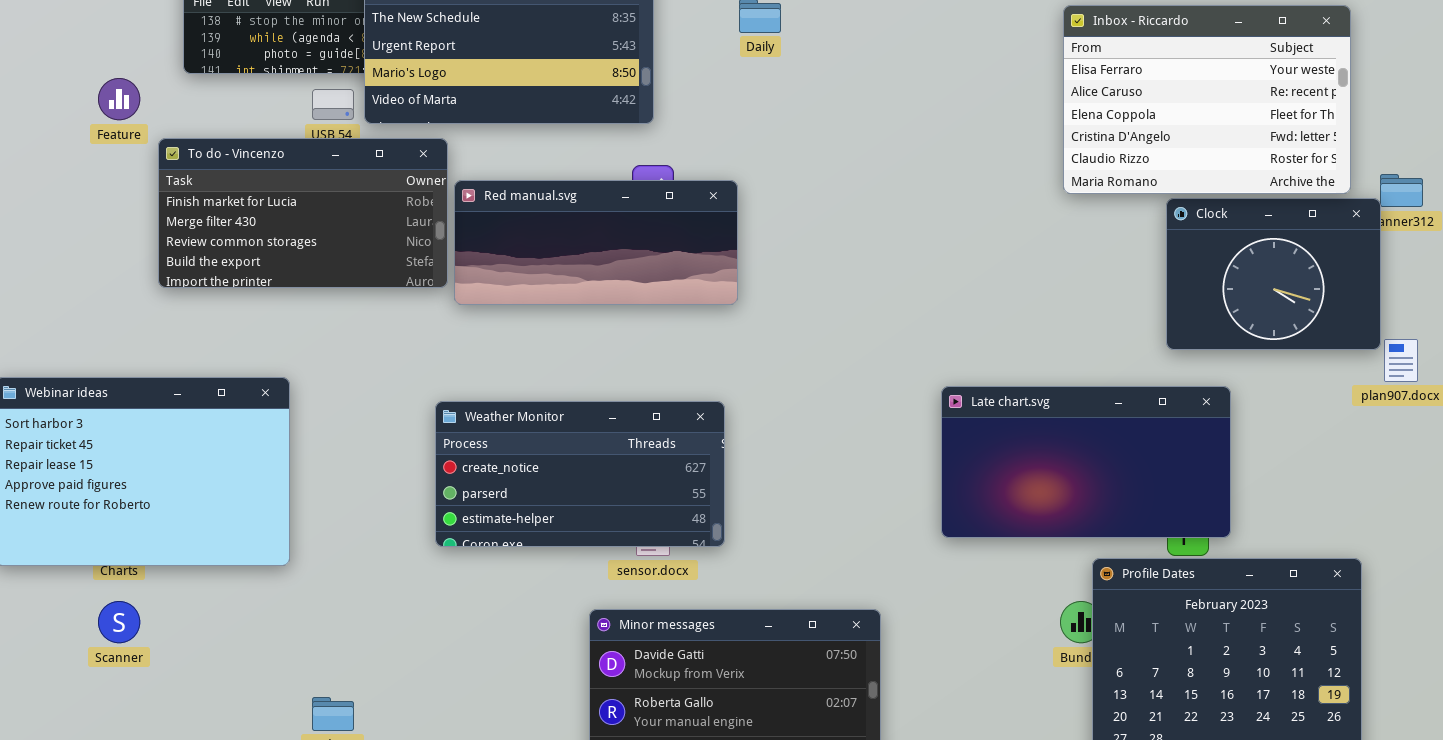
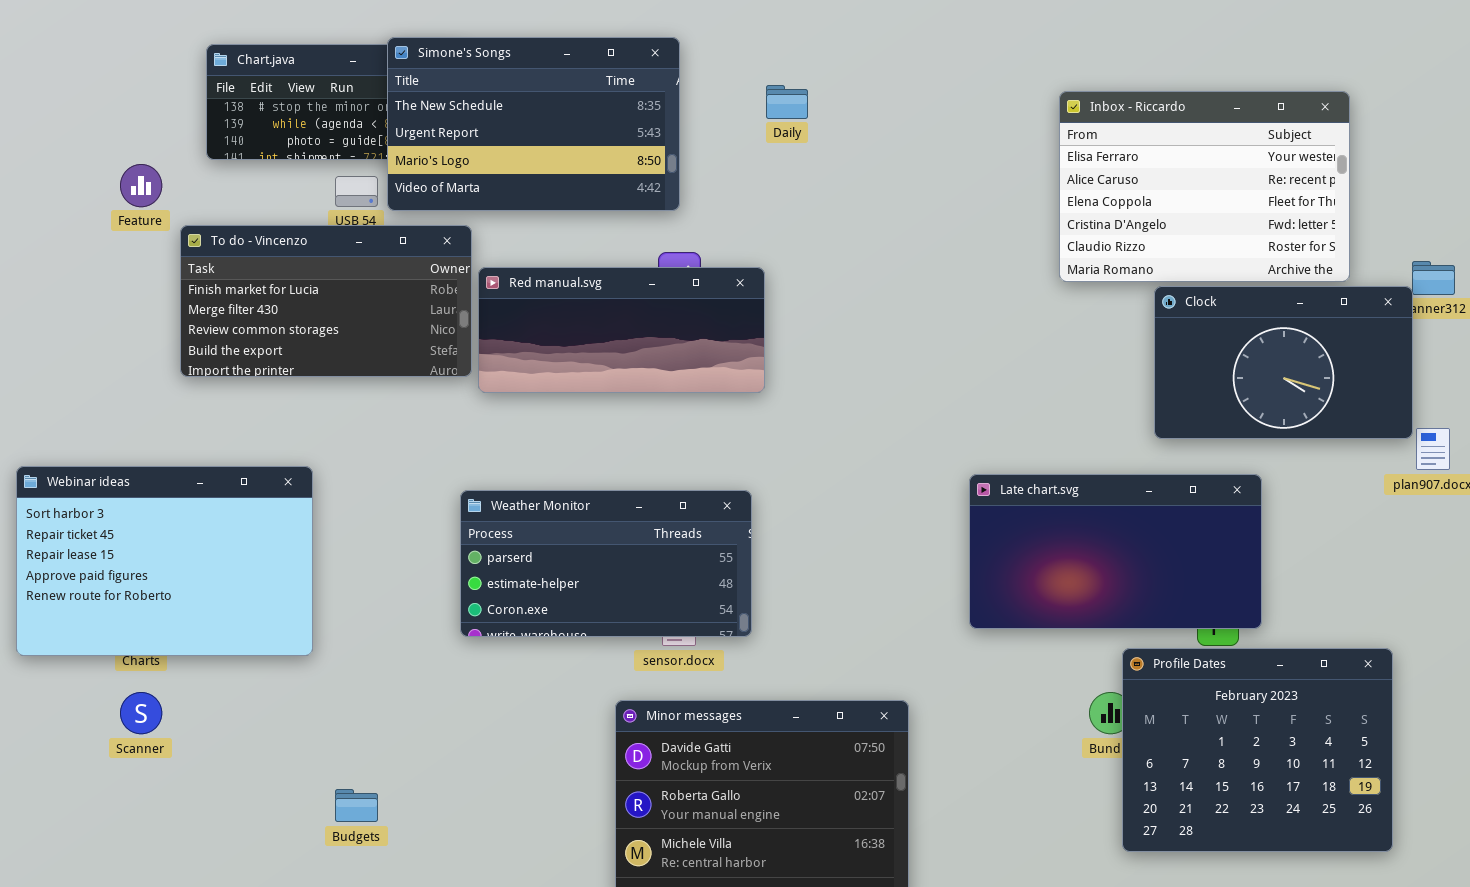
Inbox - Riccardo: [1063,5,1351,194] -> [1059,91,1350,282], moved
Clock: [1166,198,1381,350] -> [1154,286,1413,439], resized
Weather Monitor: [435,401,725,547] -> [460,490,752,637], scrolled down 1 row

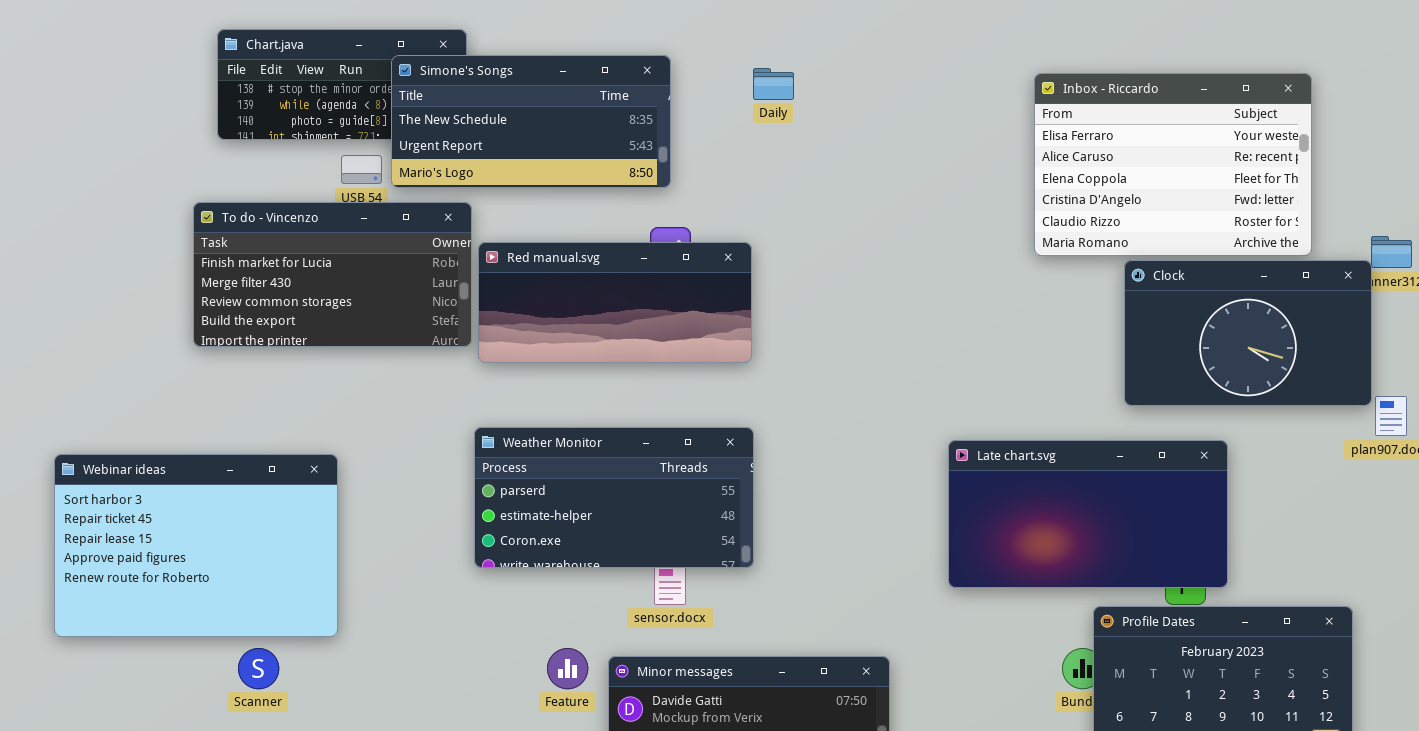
Simone's Songs: [387,37,680,211] -> [391,55,671,188], resized
Feature: [120,164,162,207] -> [547,648,588,689], moved
Webinar ideas: [16,466,313,656] -> [54,454,338,637], moved
Weather Monitor: [460,490,752,637] -> [474,427,754,568], moved
Scanner: [120,692,162,734] -> [238,648,279,689], moved

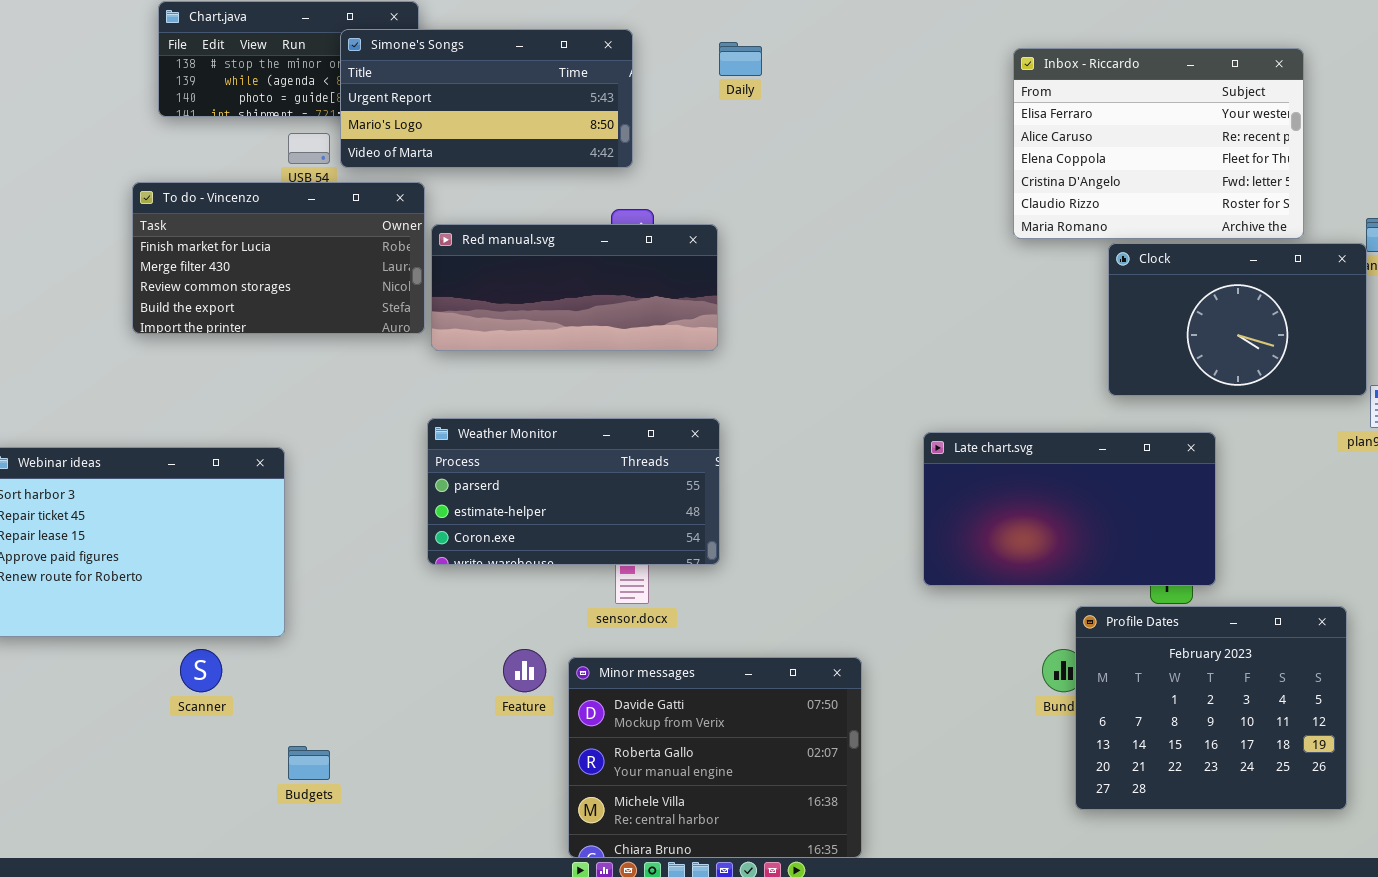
Simone's Songs: [391,55,671,188] -> [340,29,633,168], scrolled down 1 row

